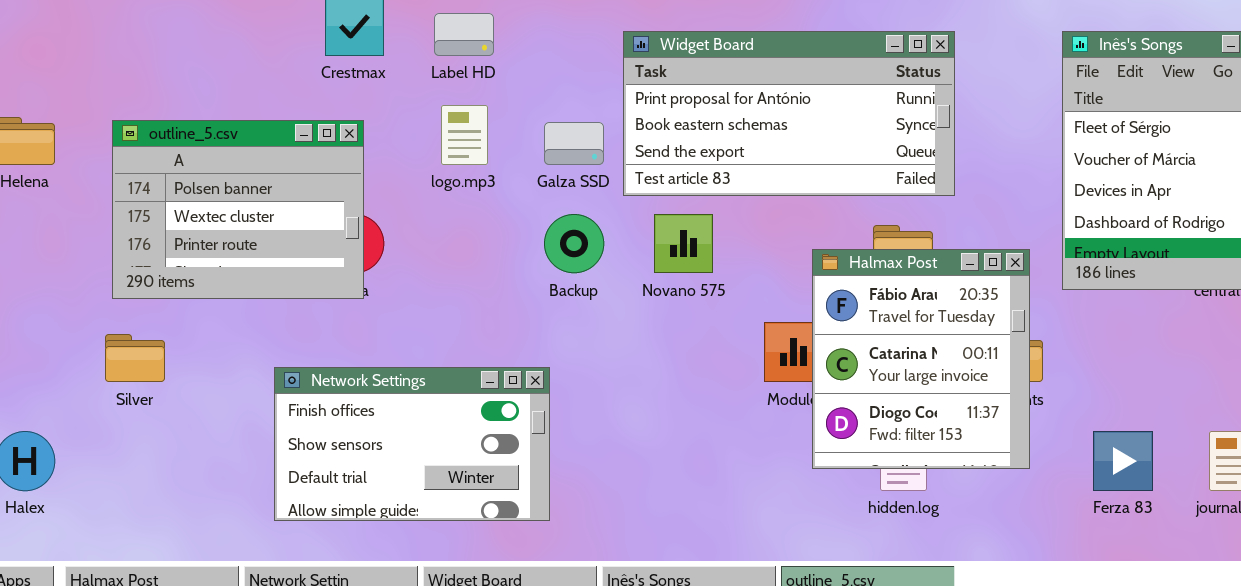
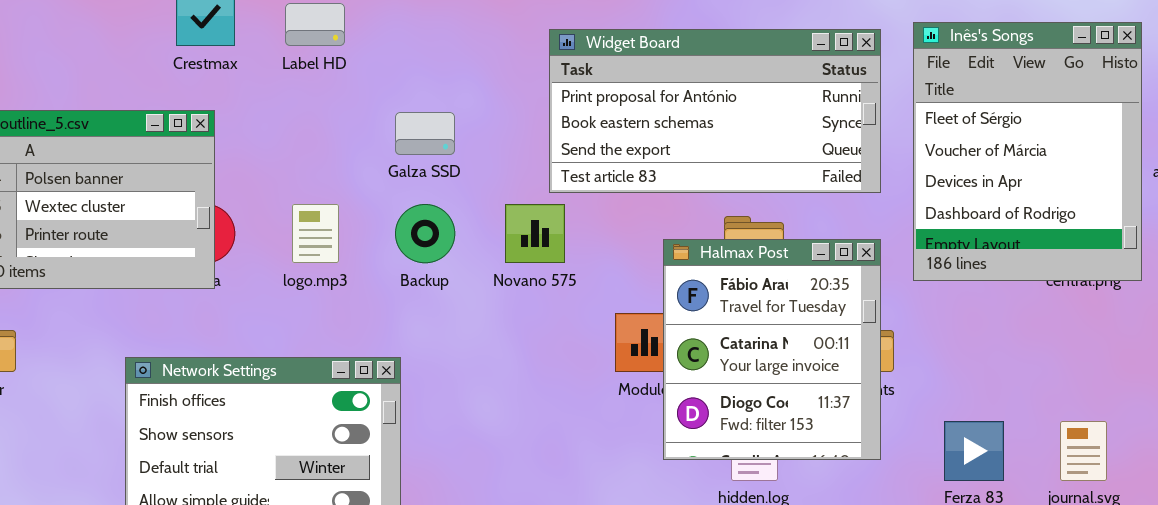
Widget Board: [623,31,955,196] -> [549,29,881,193], moved
logo.mp3: [441,105,488,165] -> [292,204,339,263], moved

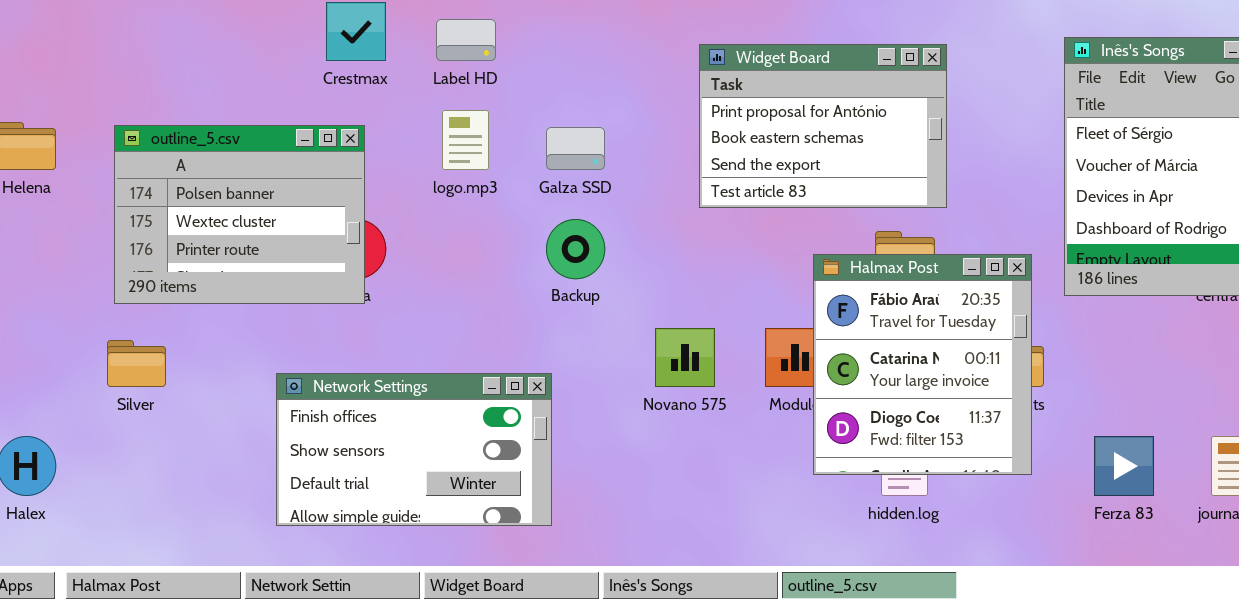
Widget Board: [549,29,881,193] -> [699,44,947,208], resized
logo.mp3: [292,204,339,263] -> [442,110,489,170], moved
Novano 575: [505,204,565,263] -> [655,328,715,387], moved

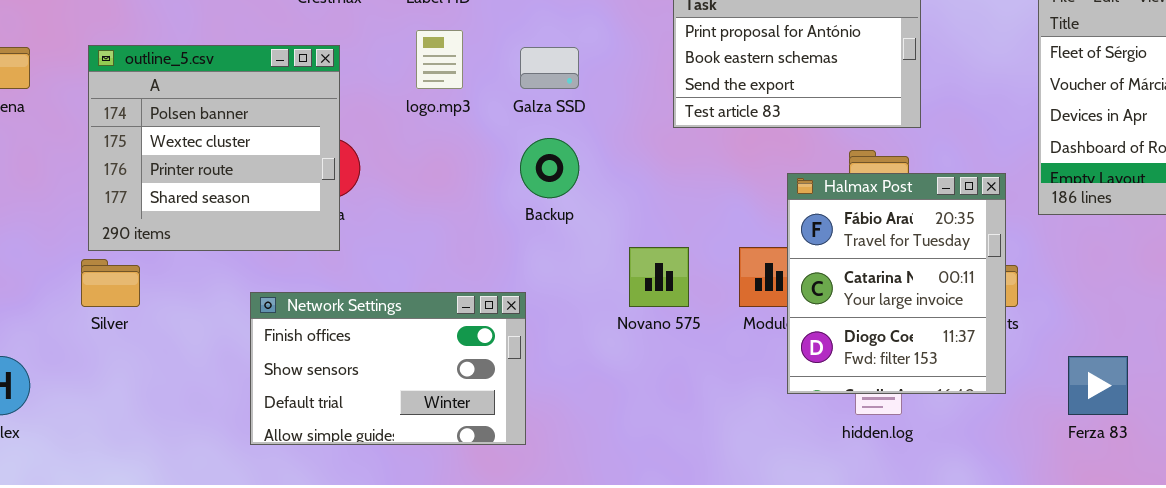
outline_5.csv: [114,125,365,304] -> [88,45,340,251], resized

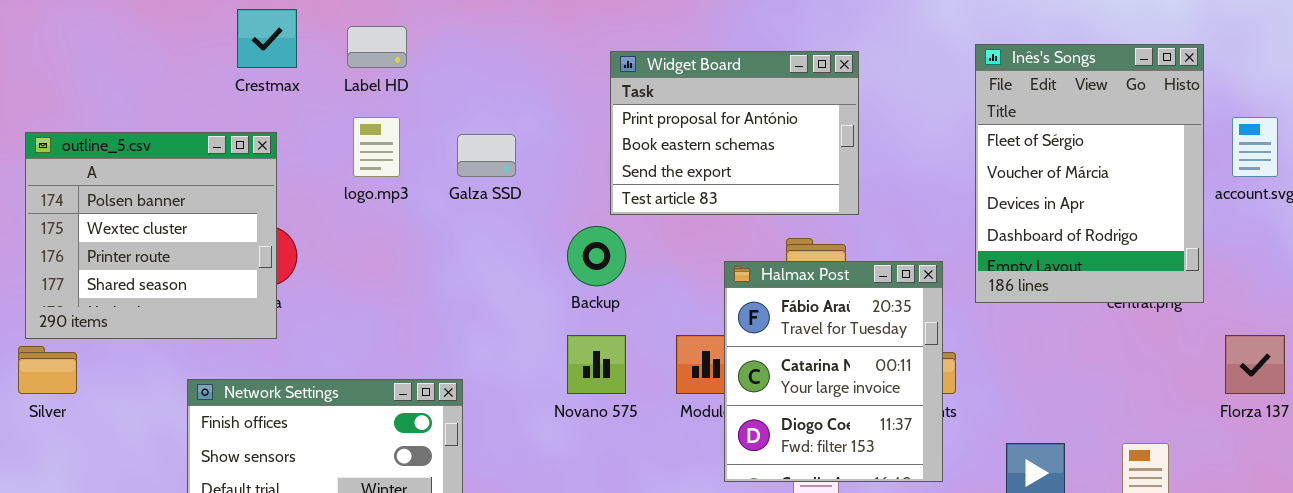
Backup: [520,138,579,198] -> [567,226,626,286], moved

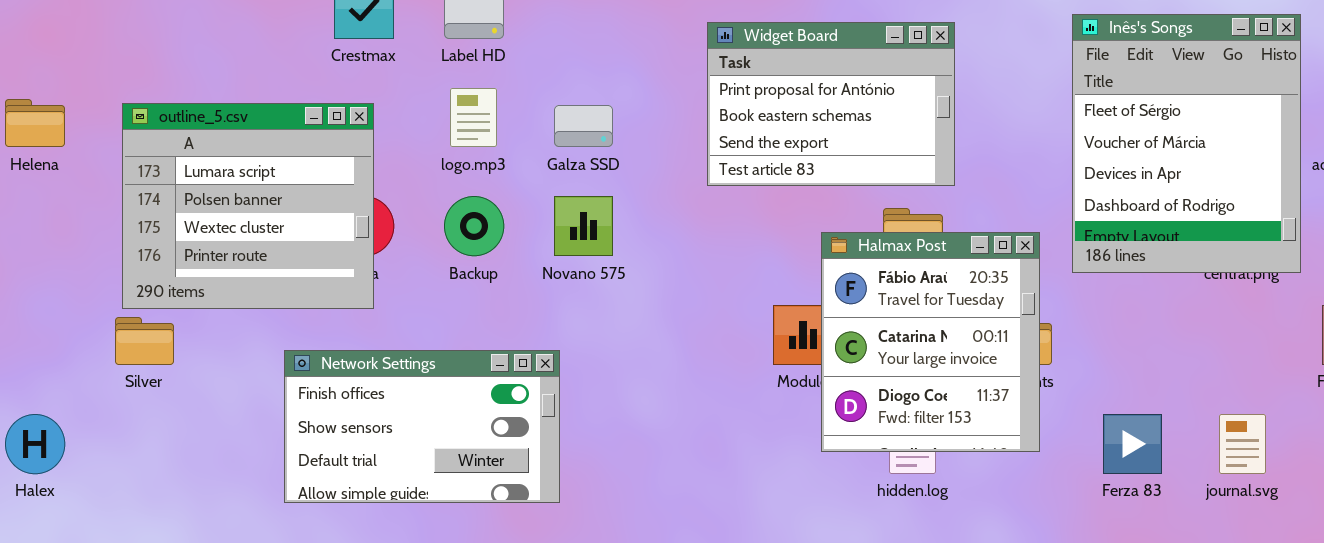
outline_5.csv: [25,132,277,339] -> [122,103,374,309], scrolled up 1 row
Backup: [567,226,626,286] -> [444,196,504,256], moved
Novano 575: [567,335,626,394] -> [554,196,613,256], moved

